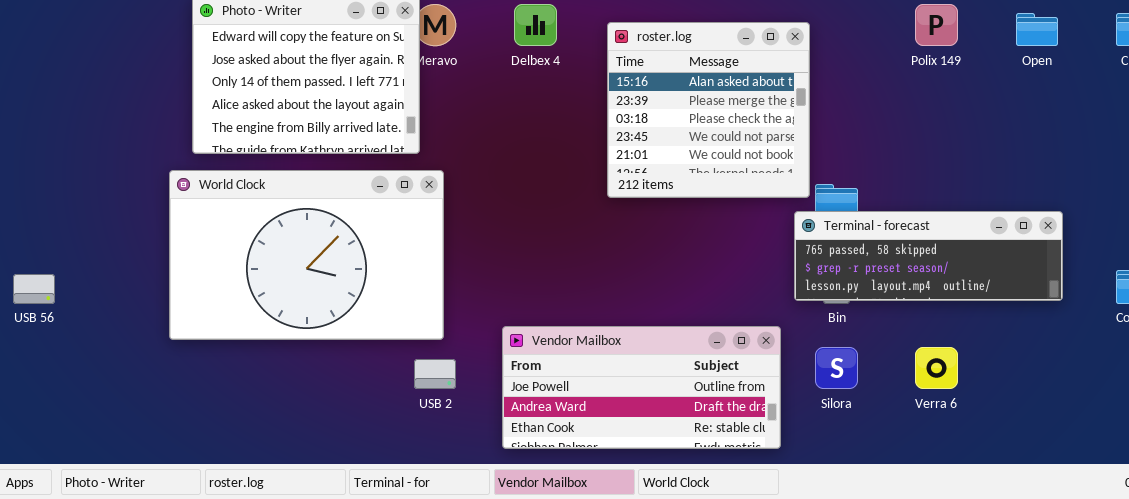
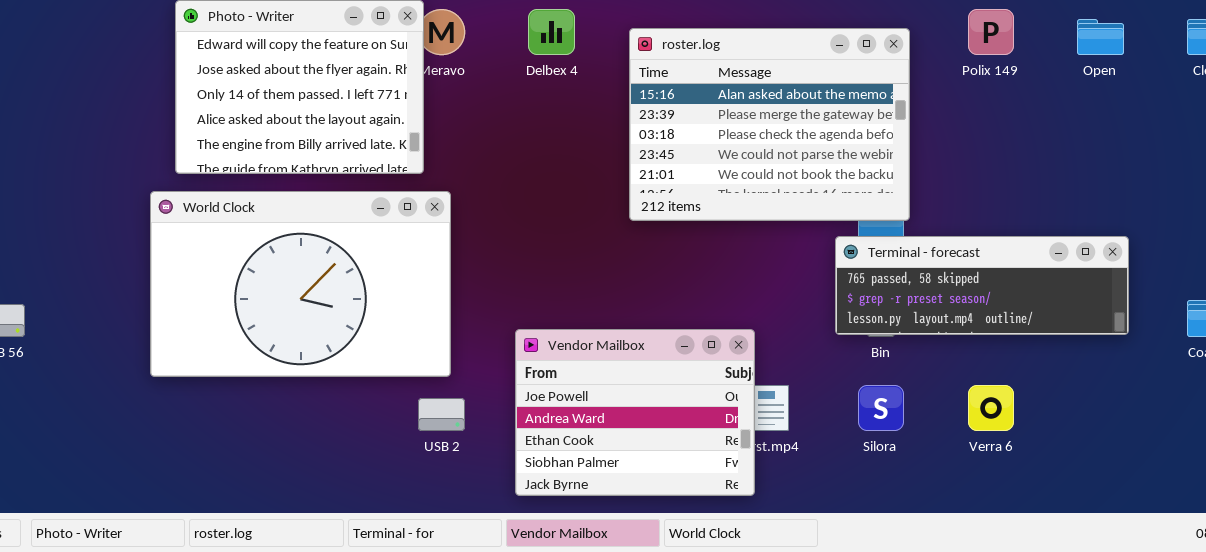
roster.log: [607,22,810,198] -> [629,28,910,221], resized
Vendor Mailbox: [502,326,781,449] -> [515,329,755,496], resized

